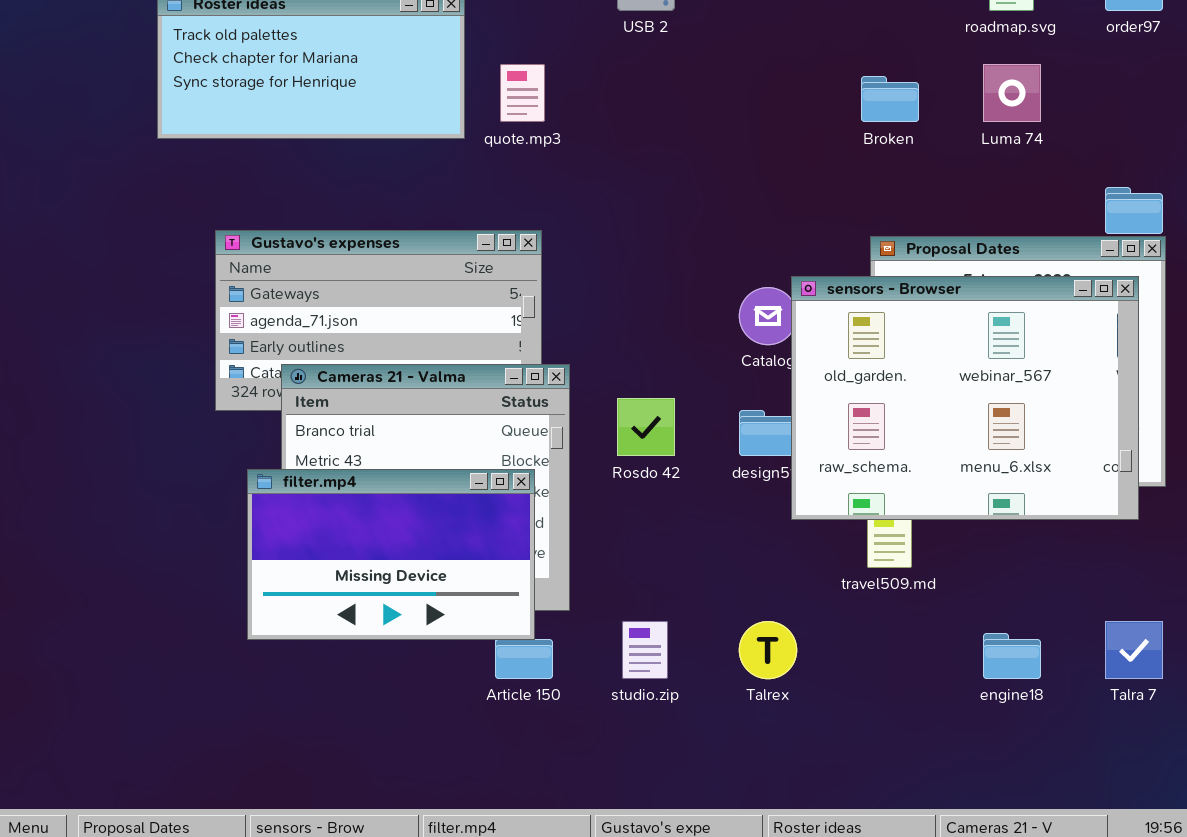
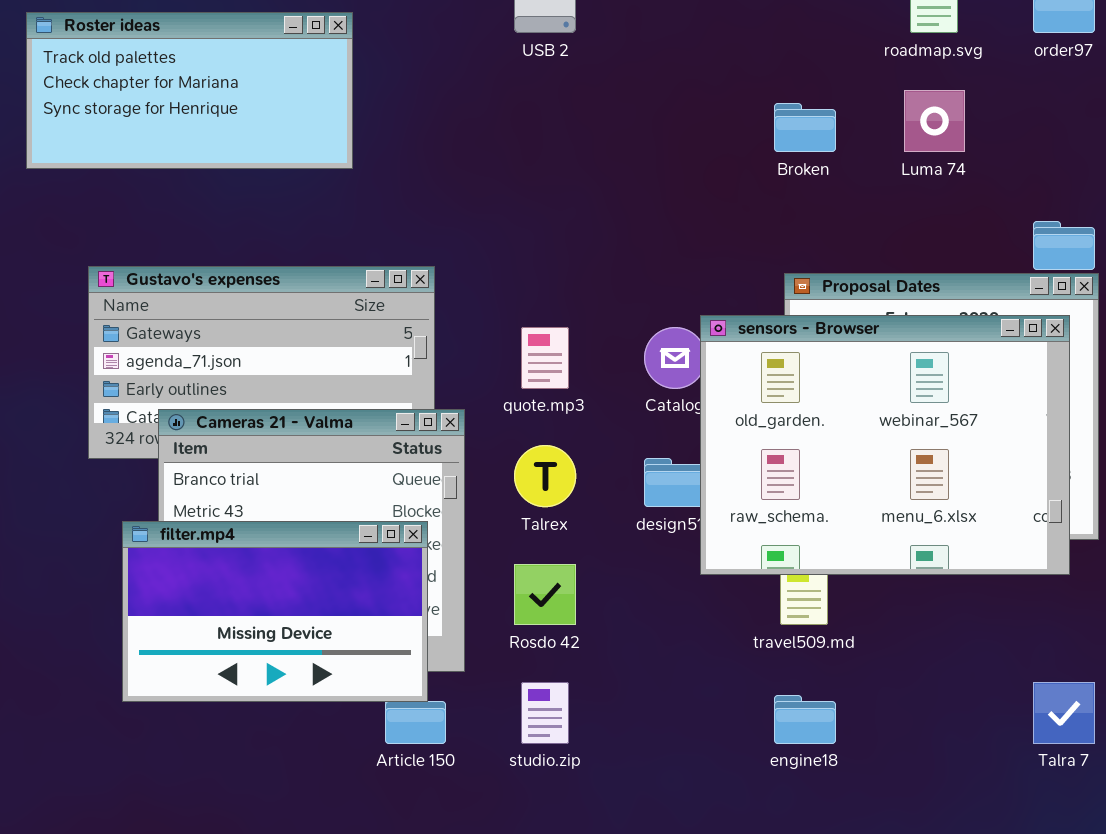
quote.mp3: [500,64,545,122] -> [521,327,569,389], moved
Rosdo 42: [617,398,675,456] -> [514,564,576,625], moved
Talrex: [739,621,797,679] -> [514,445,576,507], moved
engine18: [983,633,1041,679] -> [774,695,836,744], moved

